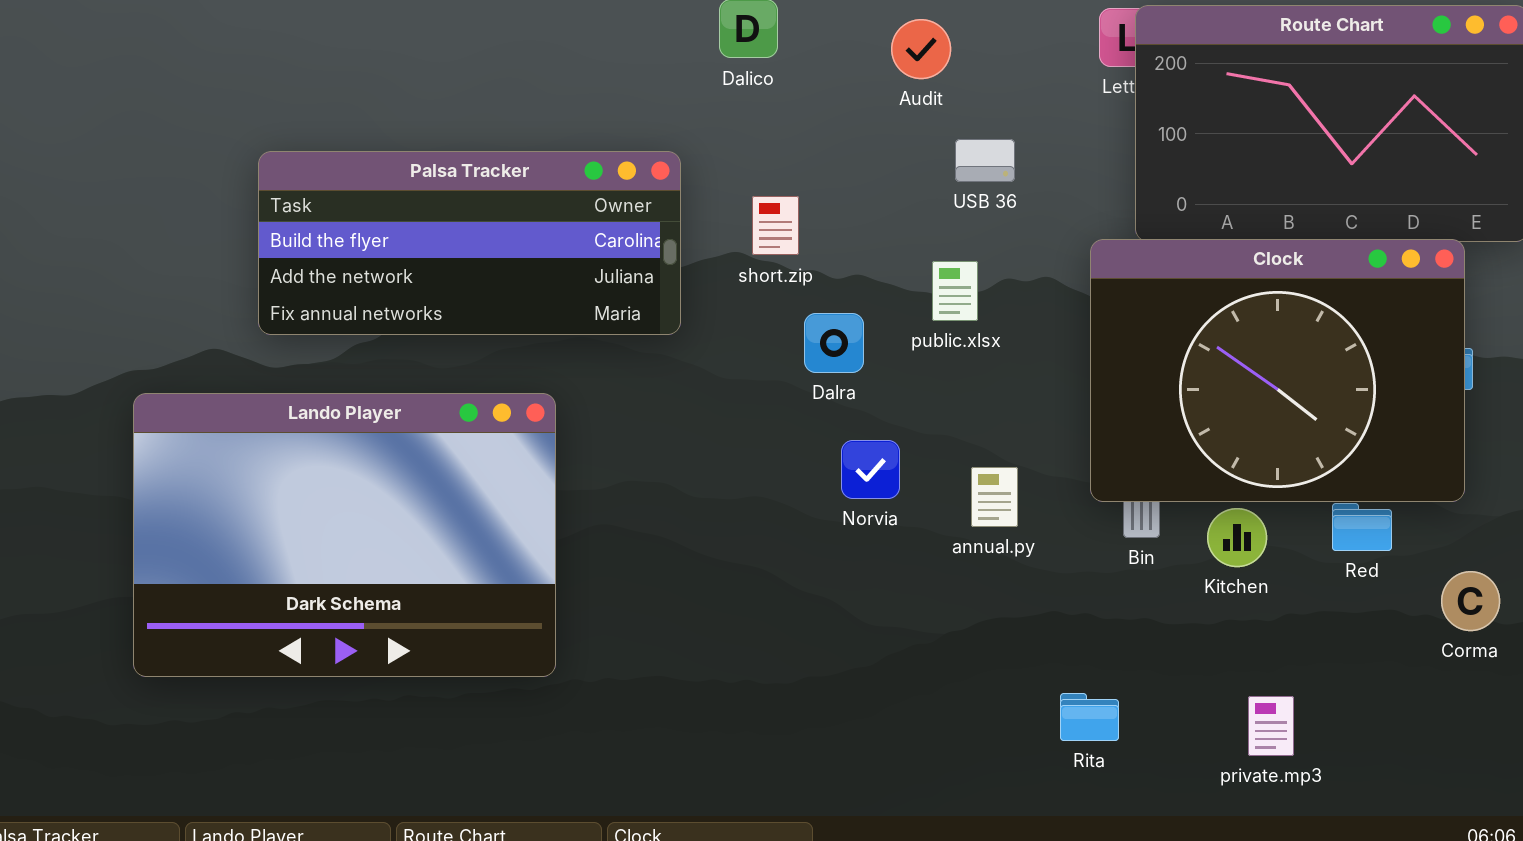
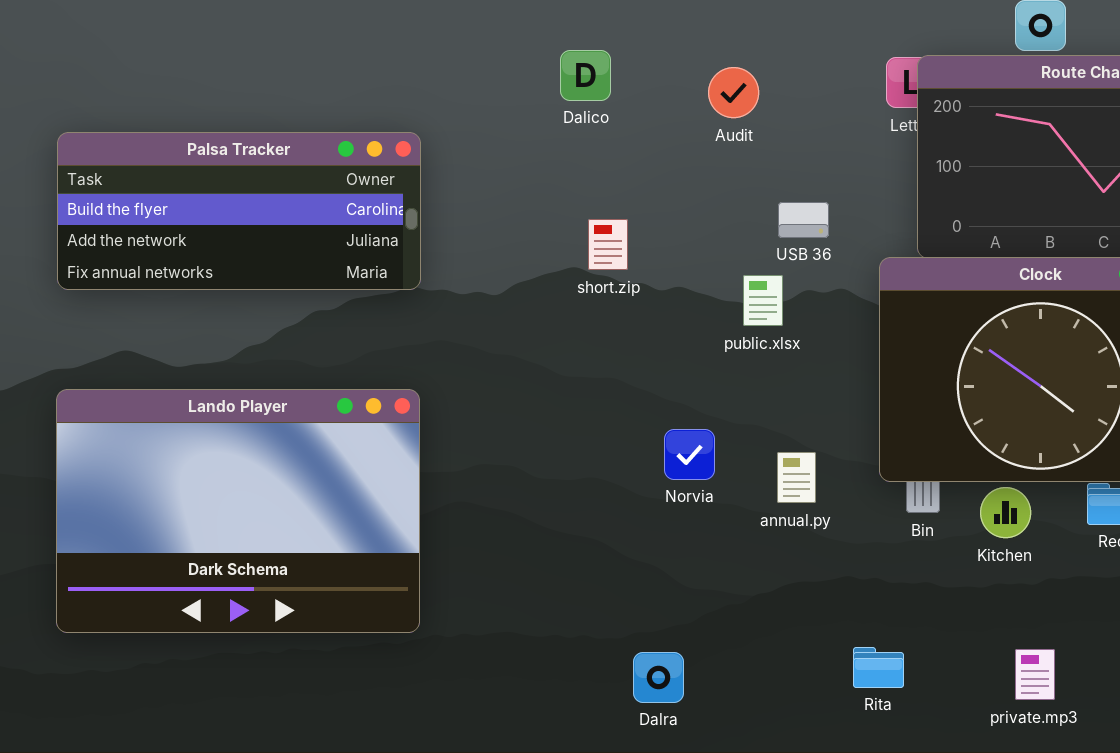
USB 36: [955,139,1015,182] -> [778,202,829,238], moved
Palsa Tracker: [258,151,681,335] -> [57,132,421,290], moved
Dalra: [804,313,864,373] -> [633,652,684,703], moved

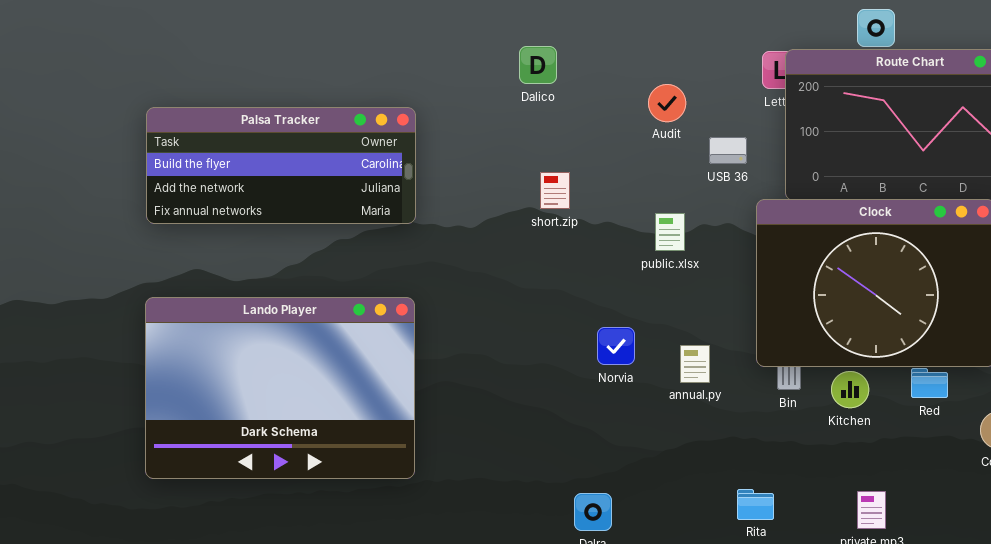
Audit: [708,67,759,118] -> [648,84,686,122], moved
USB 36: [778,202,829,238] -> [709,137,747,164], moved

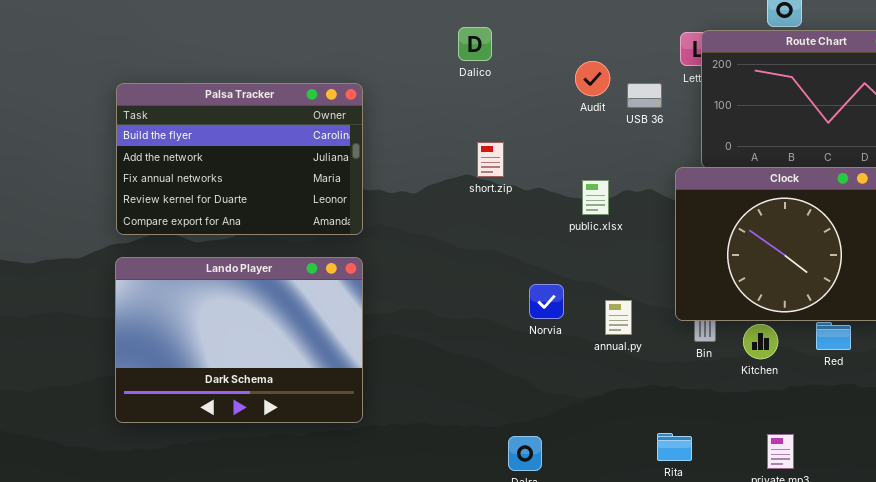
Palsa Tracker: [146,107,416,224] -> [116,83,363,235], resized
USB 36: [709,137,747,164] -> [627,83,662,108], moved

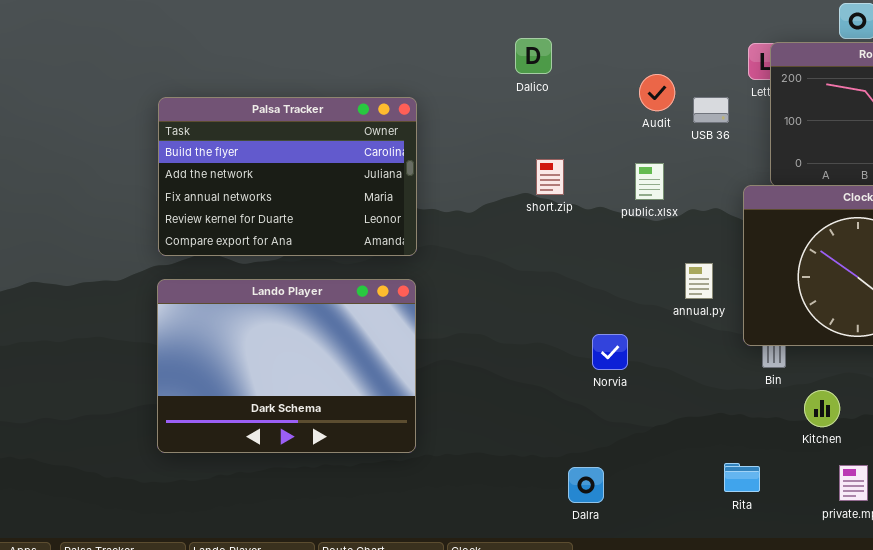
public.xlsx: [582,180,609,215] -> [635,163,664,200], moved
Norvia: [529,284,564,319] -> [592,334,628,370], moved
annual.py: [605,300,632,335] -> [685,263,713,299], moved
Kitchen: [743,324,778,359] -> [804,390,840,427], moved

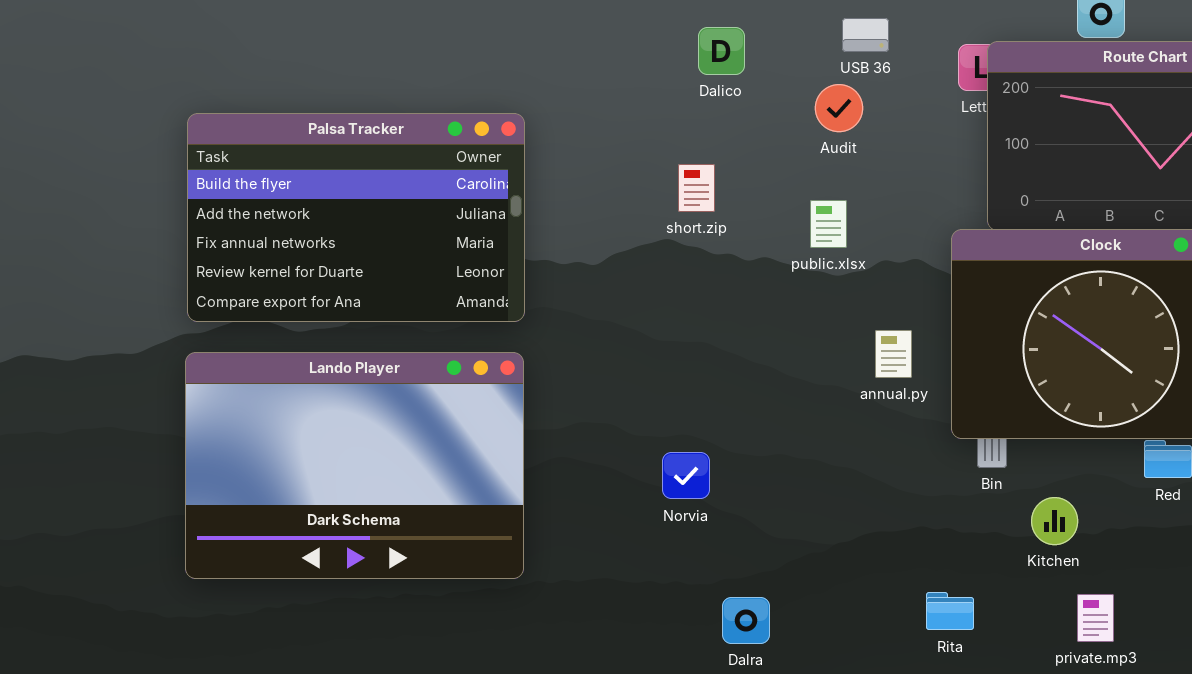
Dalico: [515,38,552,74] -> [698,27,745,75], moved
USB 36: [693,97,729,123] -> [842,18,889,52], moved
short.zip: [536,159,564,195] -> [678,164,715,212], moved
Norvia: [592,334,628,370] -> [662,452,710,499], moved

